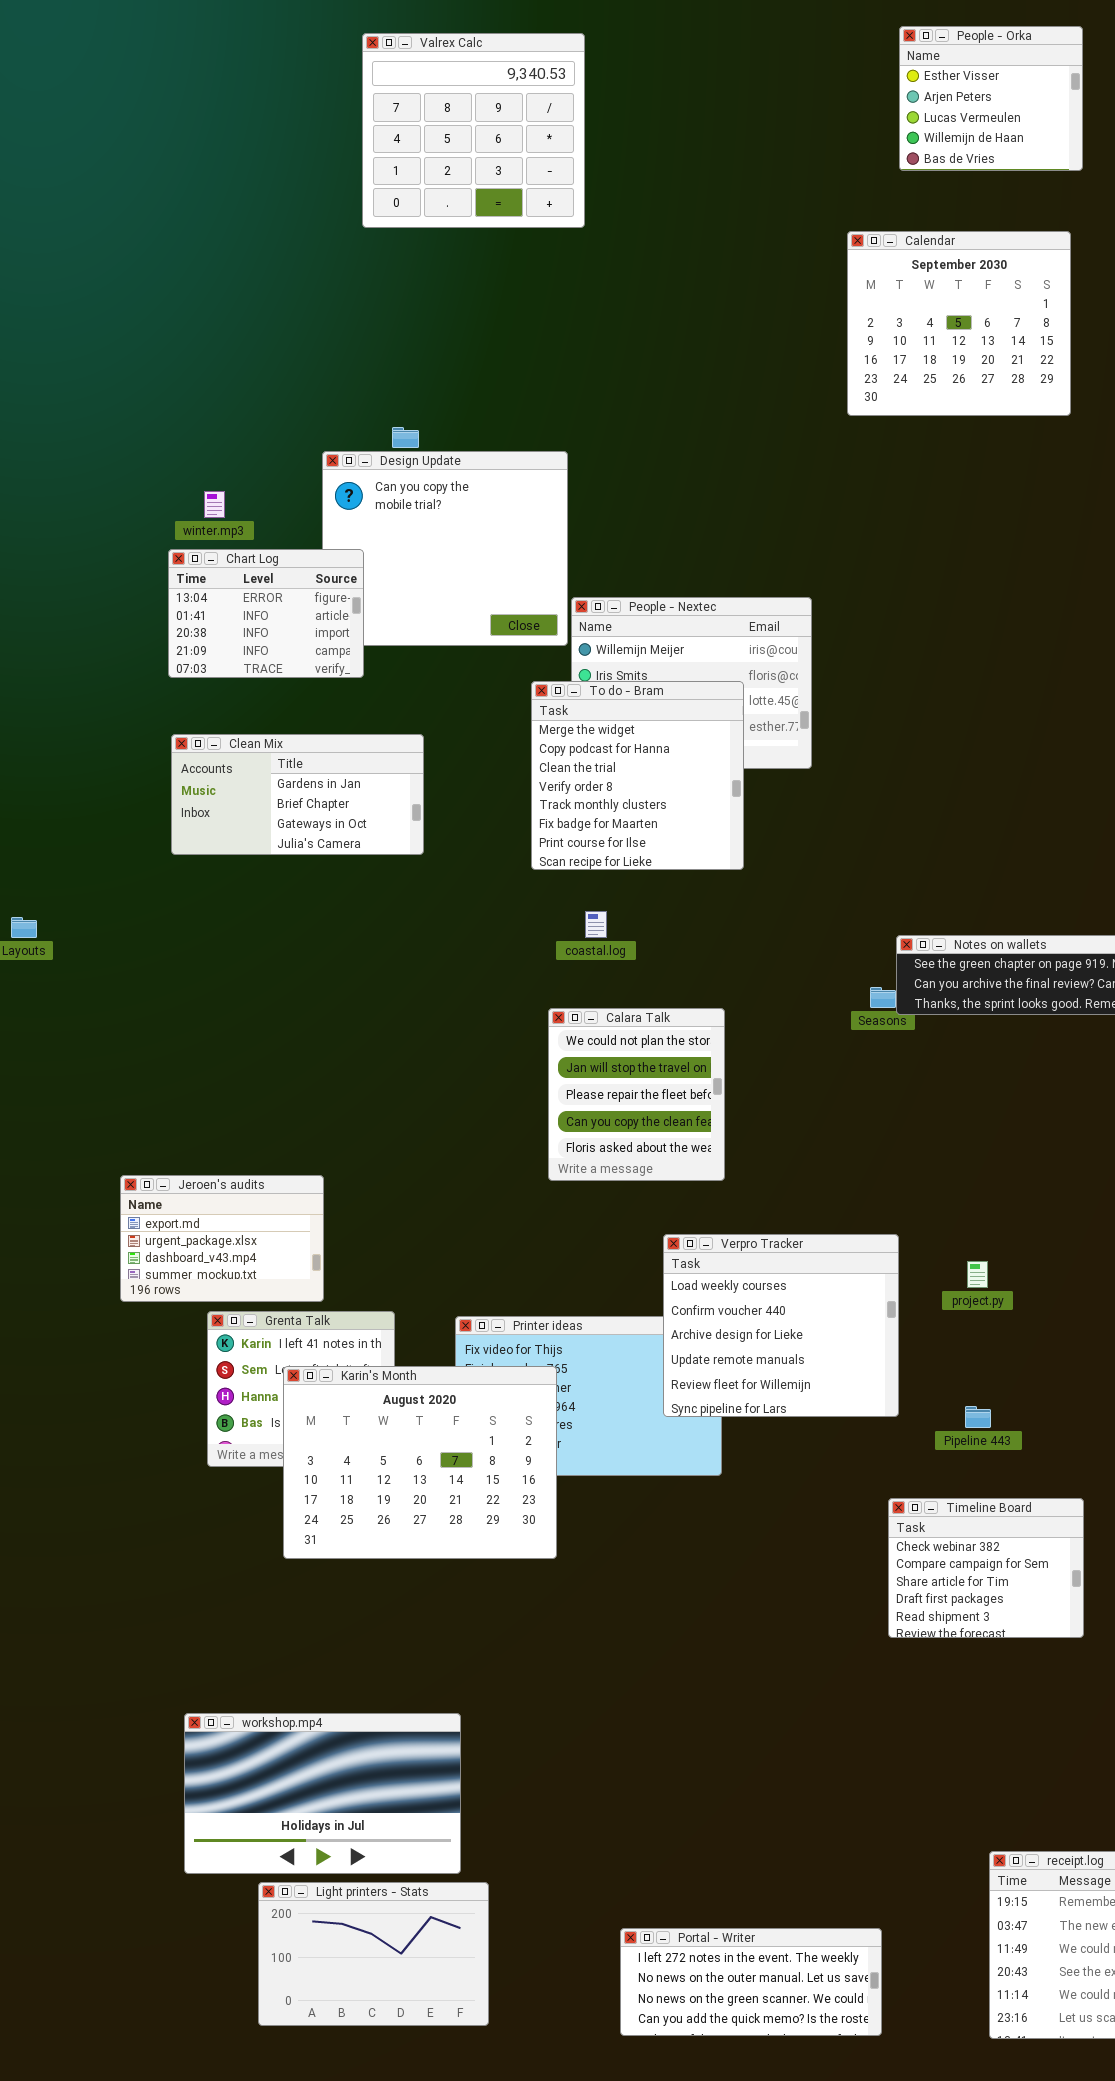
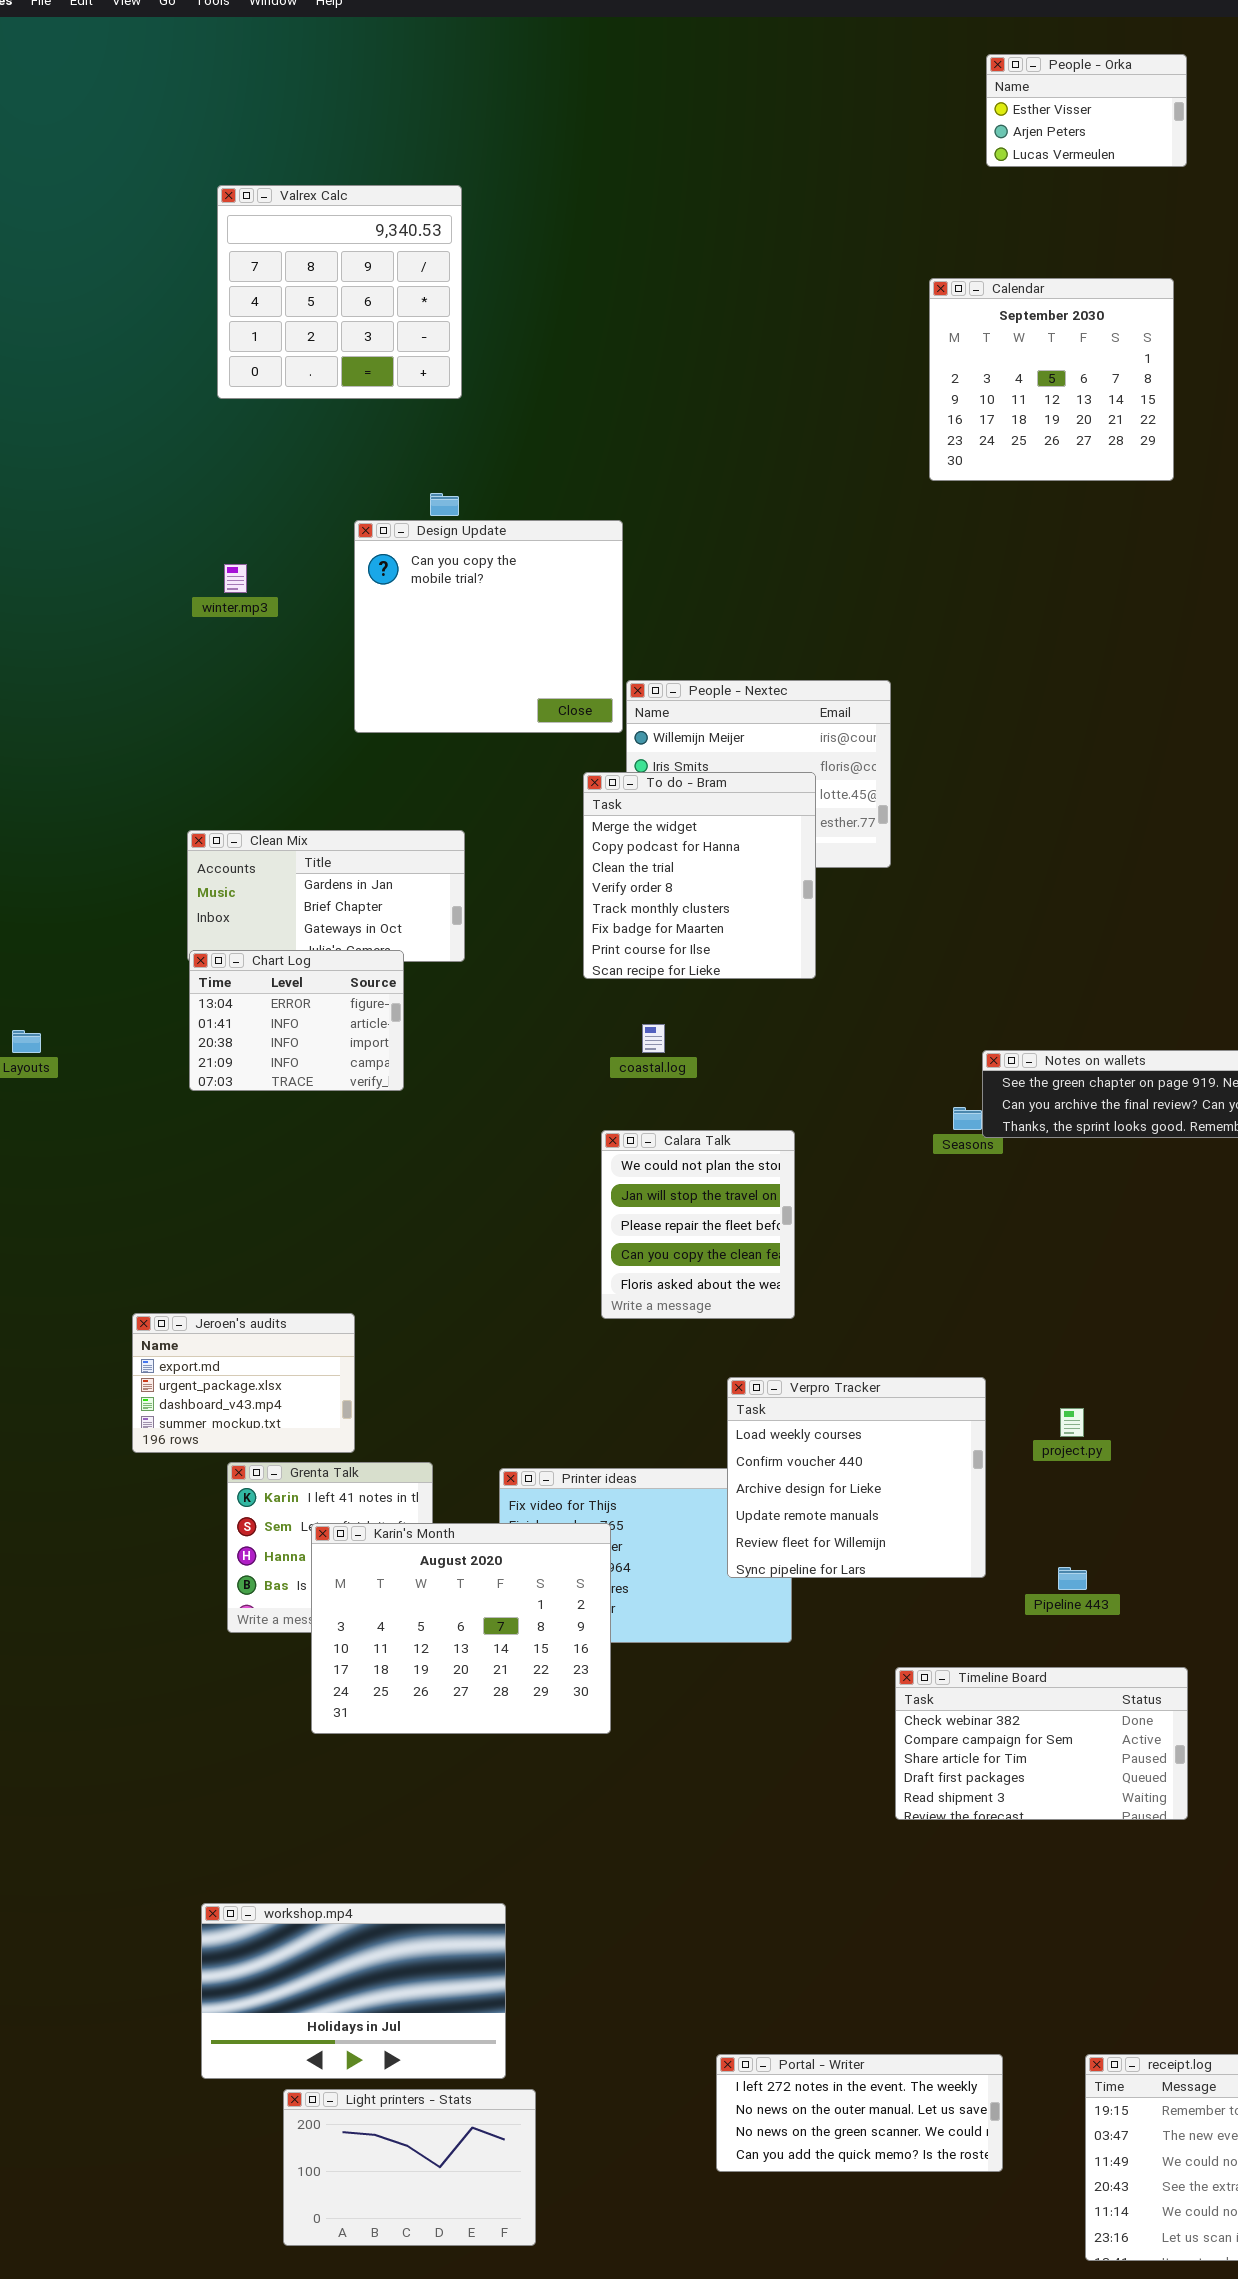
People - Orka: [899,26,1083,171] -> [986,54,1187,167], resized
Valrex Calc: [362,33,585,228] -> [217,185,462,399], moved
Chart Log: [168,549,364,678] -> [189,950,404,1091], moved
Timeline Board: [888,1498,1084,1638] -> [895,1667,1188,1820], resized
Portal - Writer: [620,1928,882,2036] -> [716,2054,1003,2172], moved

